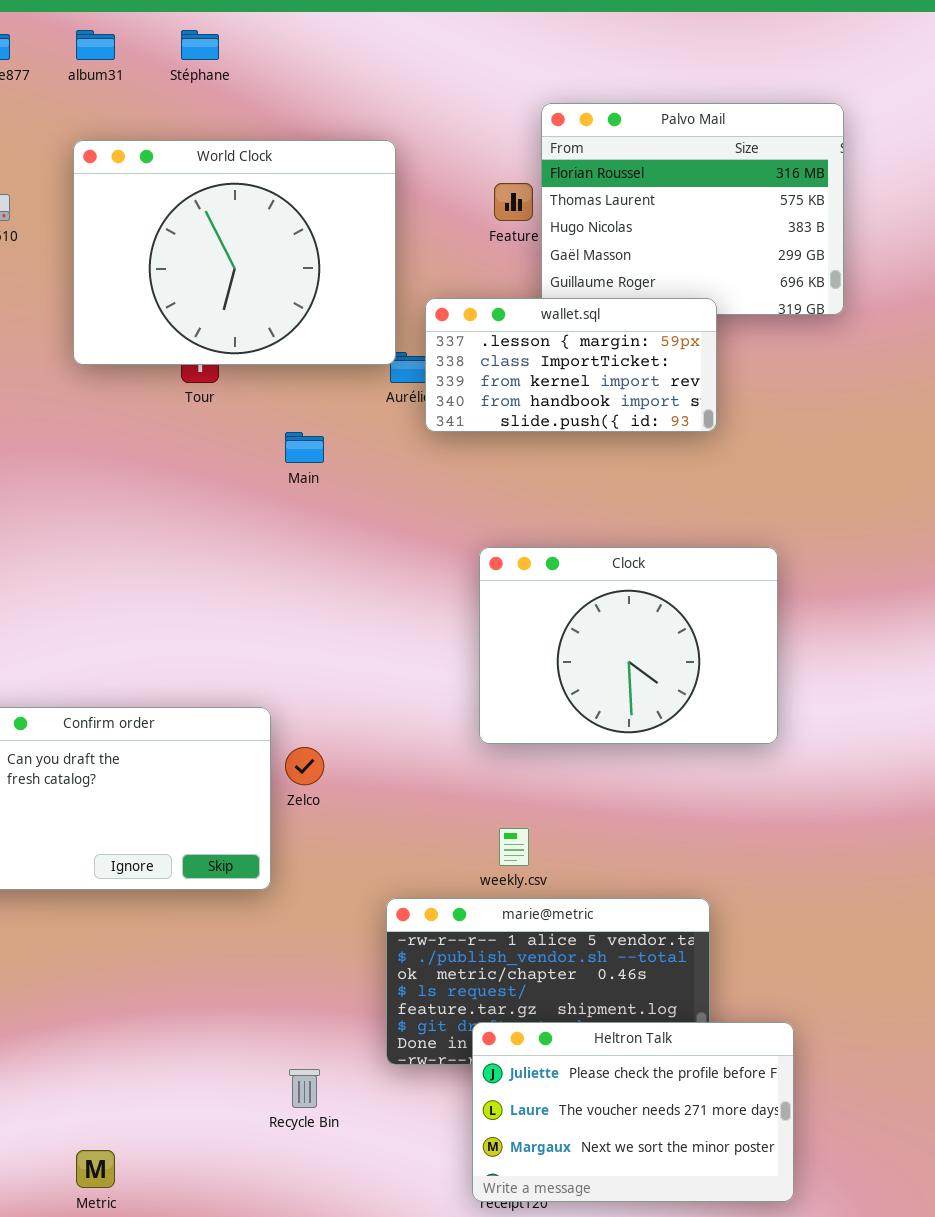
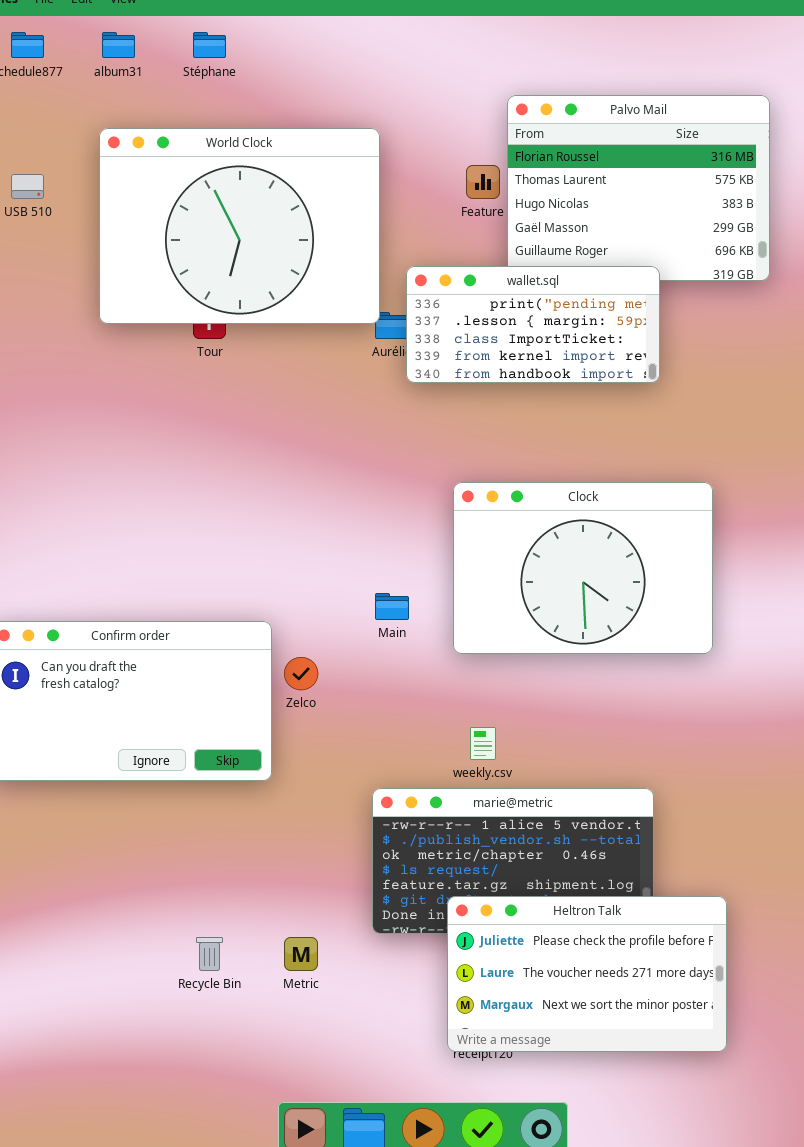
wallet.sql: [425,298,717,432] -> [406,266,660,383], scrolled up 1 row
Main: [285,432,324,463] -> [375,593,409,620], moved
Recycle Bin: [289,1069,320,1108] -> [196,937,223,971], moved
Metric: [76,1150,115,1188] -> [284,937,318,971], moved

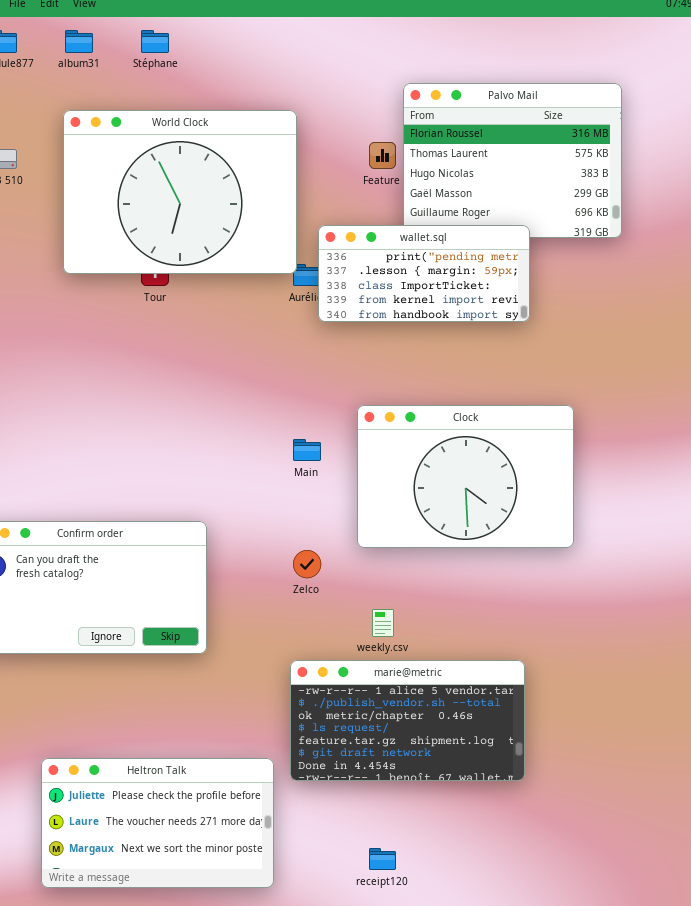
Main: [375,593,409,620] -> [293,439,321,461], moved
Zelco: [284,657,318,690] -> [293,550,321,578], moved
Heltron Talk: [447,896,727,1052] -> [41,758,274,888], moved

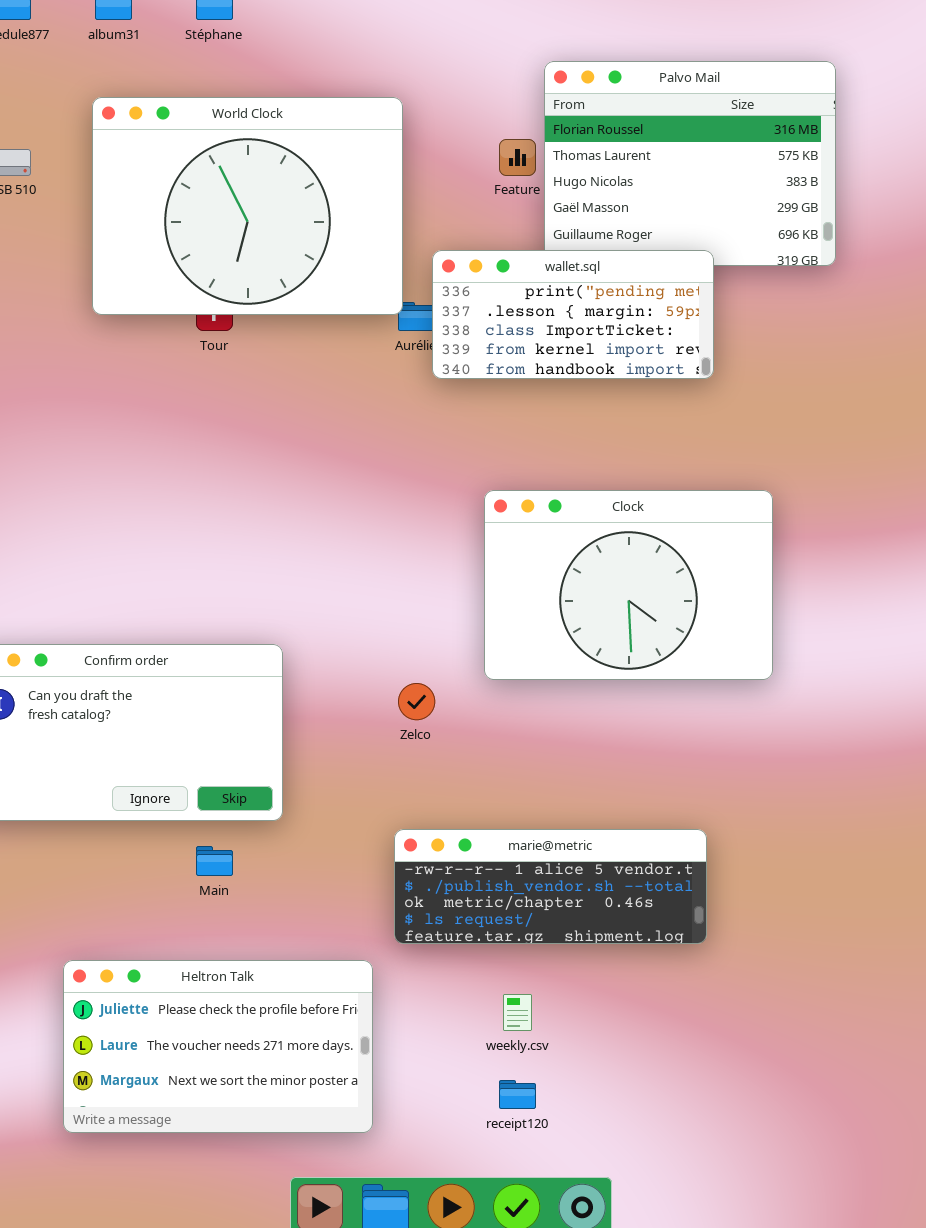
Main: [293,439,321,461] -> [196,846,233,876], moved
weekly.csv: [372,609,394,637] -> [503,994,532,1031], moved
marie@metric: [290,660,525,781] -> [394,829,707,944], resized

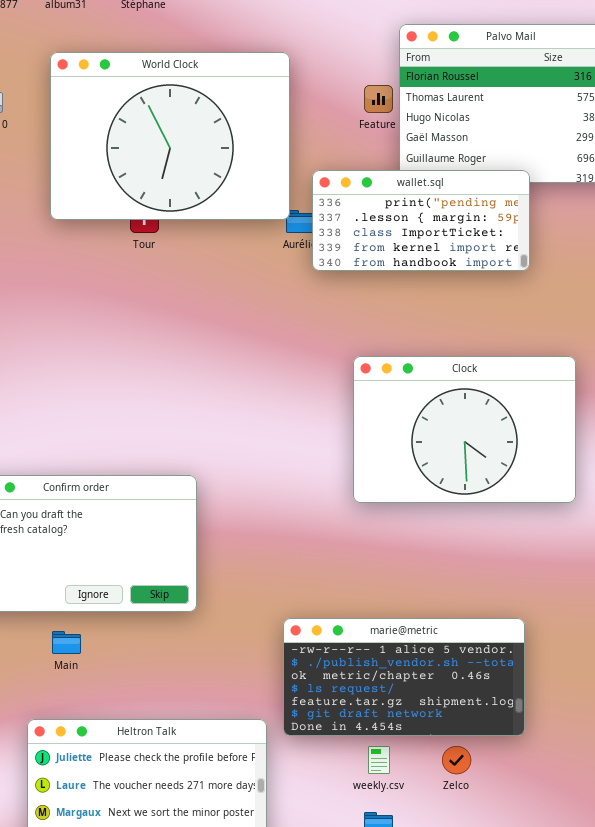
Zelco: [398,683,435,720] -> [442,746,471,774], moved
marie@metric: [394,829,707,944] -> [283,618,525,736], resized
Main: [196,846,233,876] -> [52,631,81,654], moved

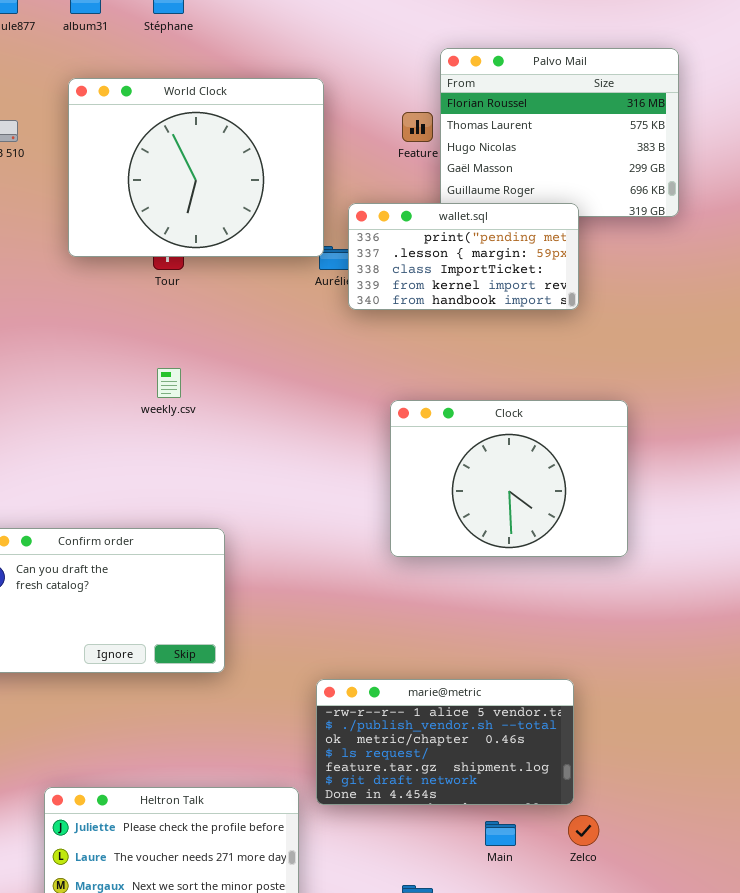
Main: [52,631,81,654] -> [485,821,516,846], moved
weekly.csv: [368,746,390,774] -> [157,368,181,398], moved
Zelco: [442,746,471,774] -> [568,815,599,846], moved

